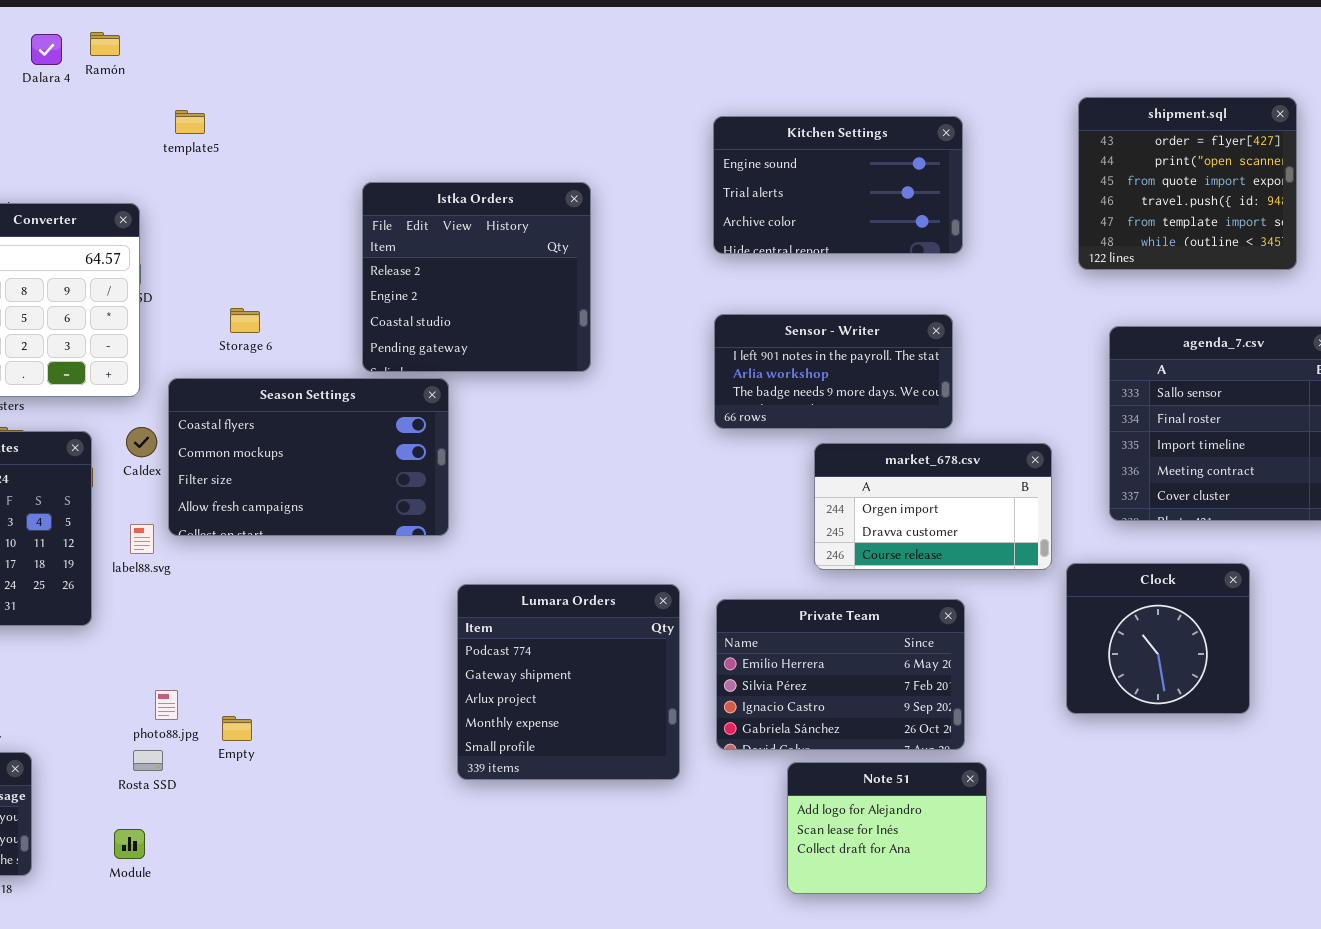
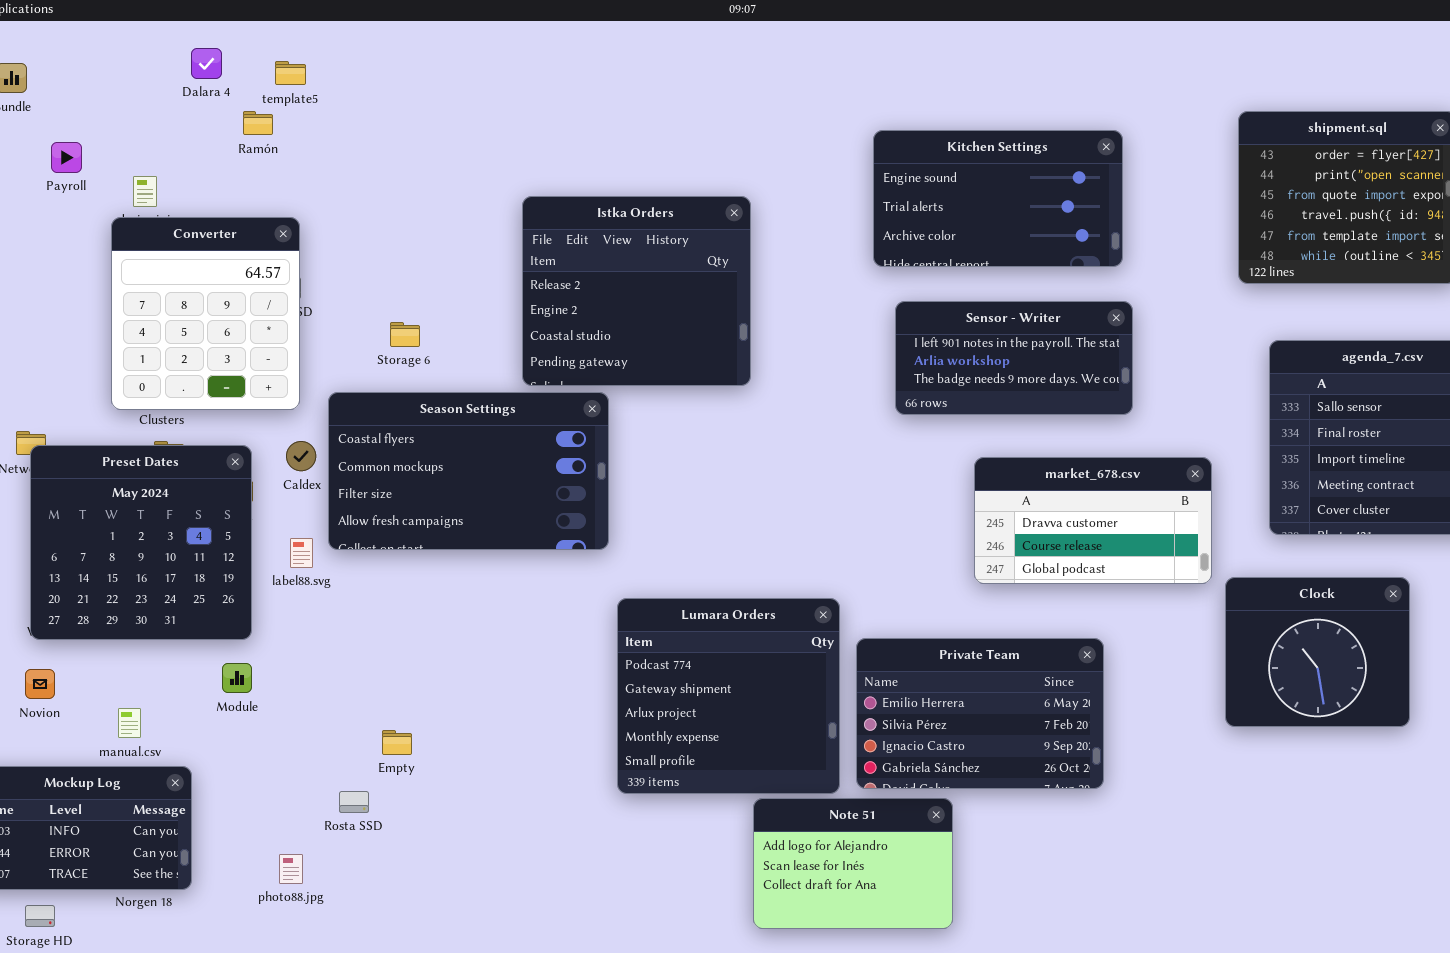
Ramón: [90,32,120,56] -> [243,111,273,135], moved
template5: [175,110,205,134] -> [275,61,306,85], moved
Sensor - Writer: [714,314,953,429] -> [895,301,1133,415], moved
market_678.csv: [814,443,1052,570] -> [974,457,1212,584], scrolled down 1 row
Private Team: [716,599,965,750] -> [856,638,1104,789], moved
photo88.jpg: [155,690,178,720] -> [279,854,303,884], moved
Rosta SSD: [133,750,163,771] -> [339,791,369,813], moved
Note 51: [787,762,987,894] -> [753,798,953,929], moved
Module: [114,829,145,859] -> [222,663,252,693], moved

